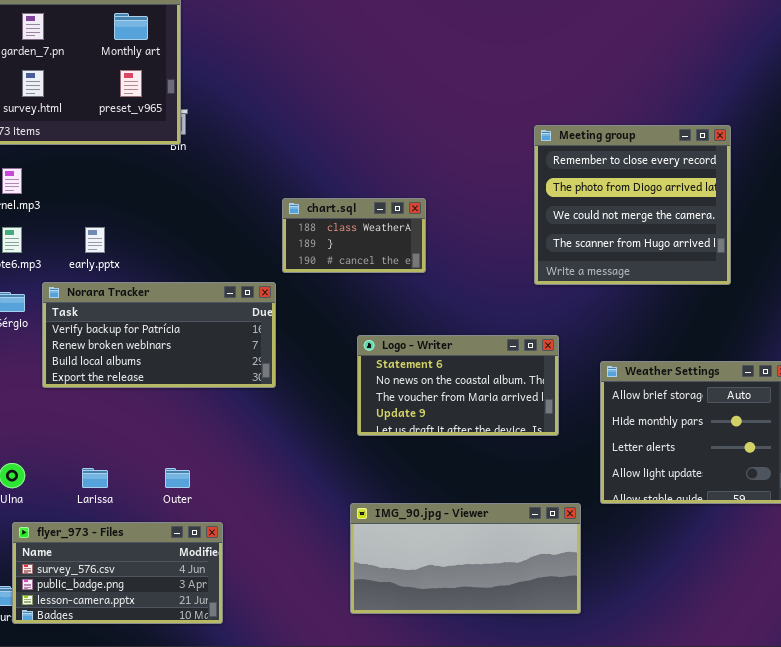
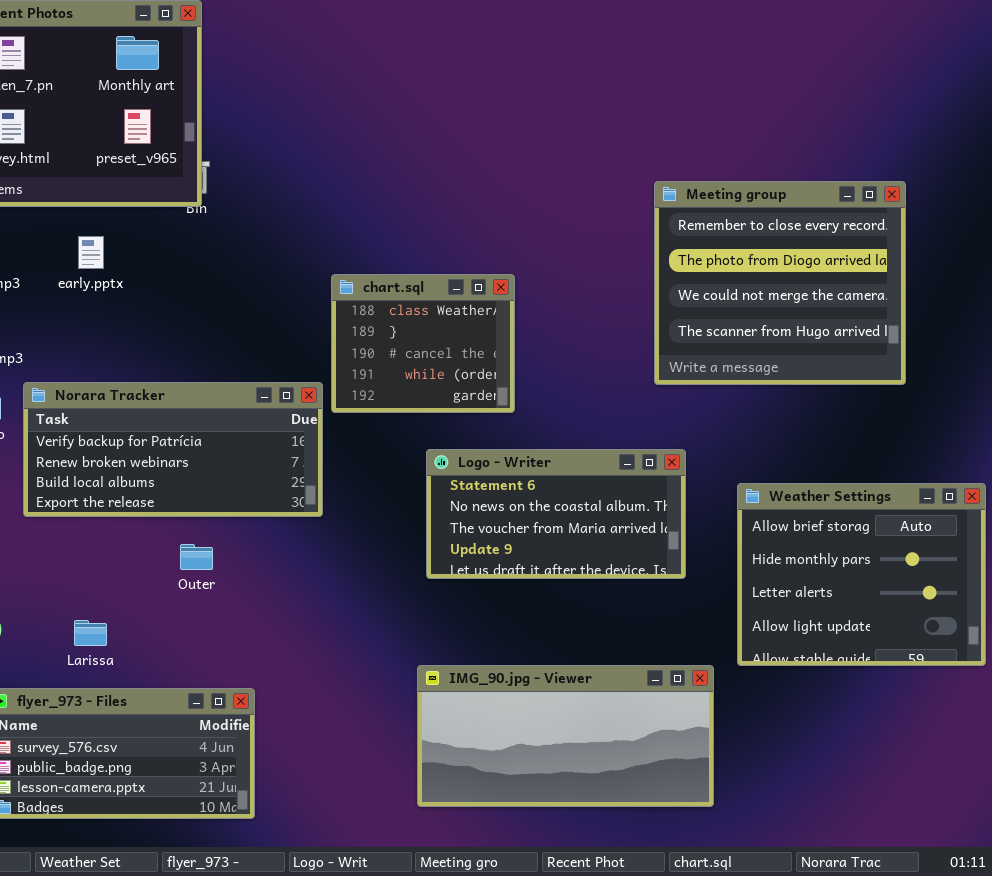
chart.sql: [282,198,426,273] -> [331,274,515,413], resized
early.pptx: [85,227,105,253] -> [78,236,104,269], moved
Outer: [165,468,190,488] -> [180,544,213,570], moved

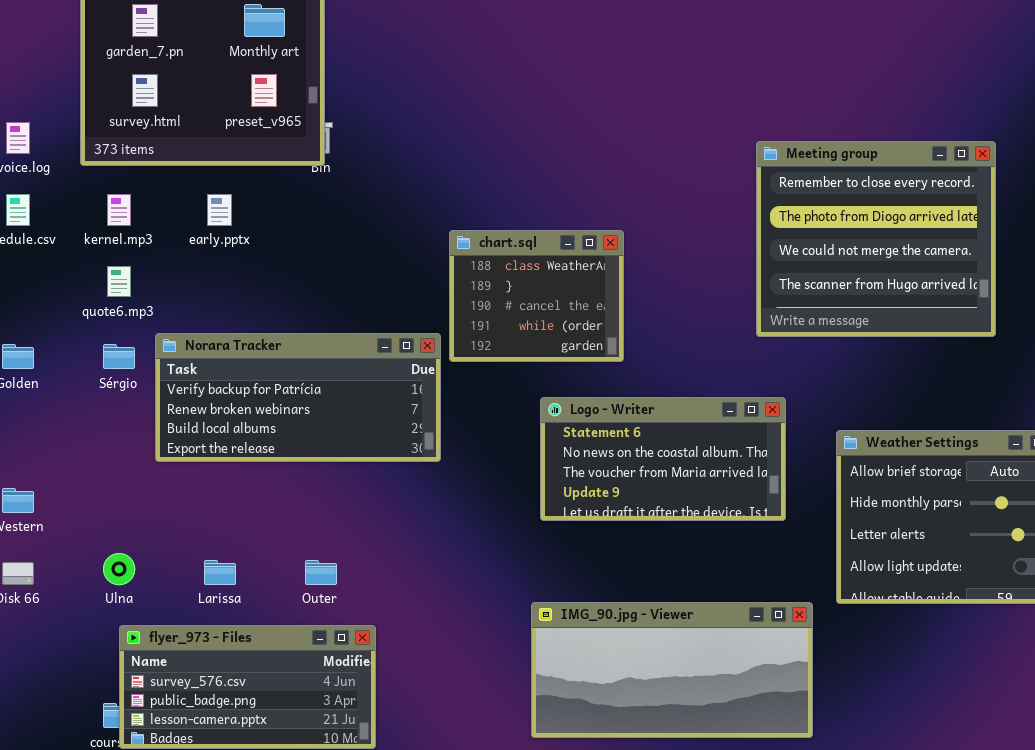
Outer: [180,544,213,570] -> [305,560,337,585], moved

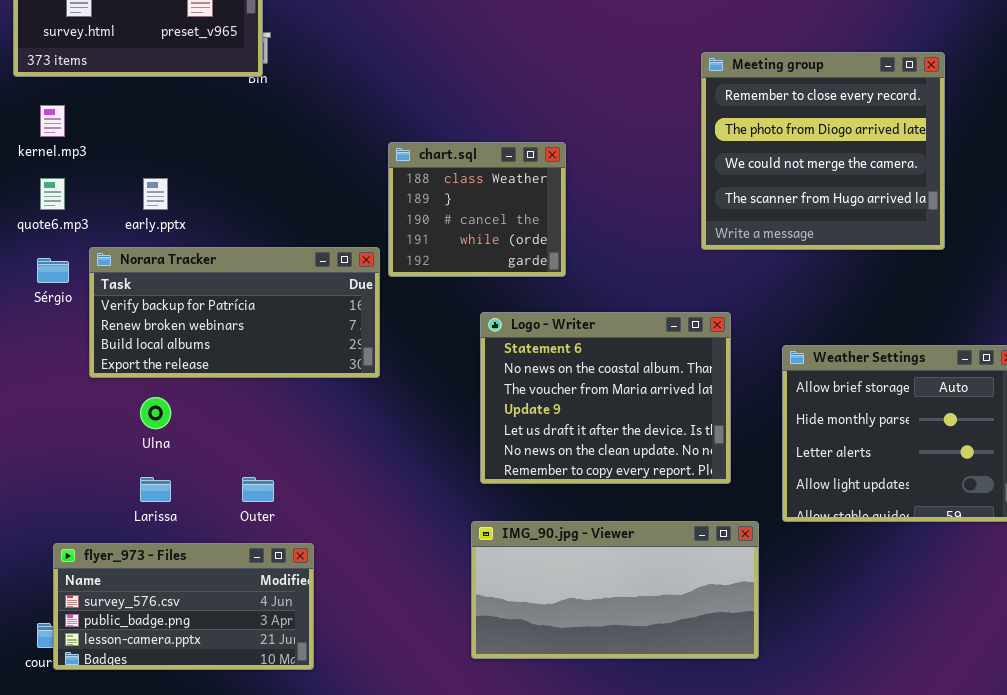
early.pptx: [207,194,232,226] -> [143,178,168,210], moved
Logo - Writer: [540,397,786,521] -> [480,312,731,484], resized
Ulna: [103,553,135,585] -> [140,397,171,429], moved

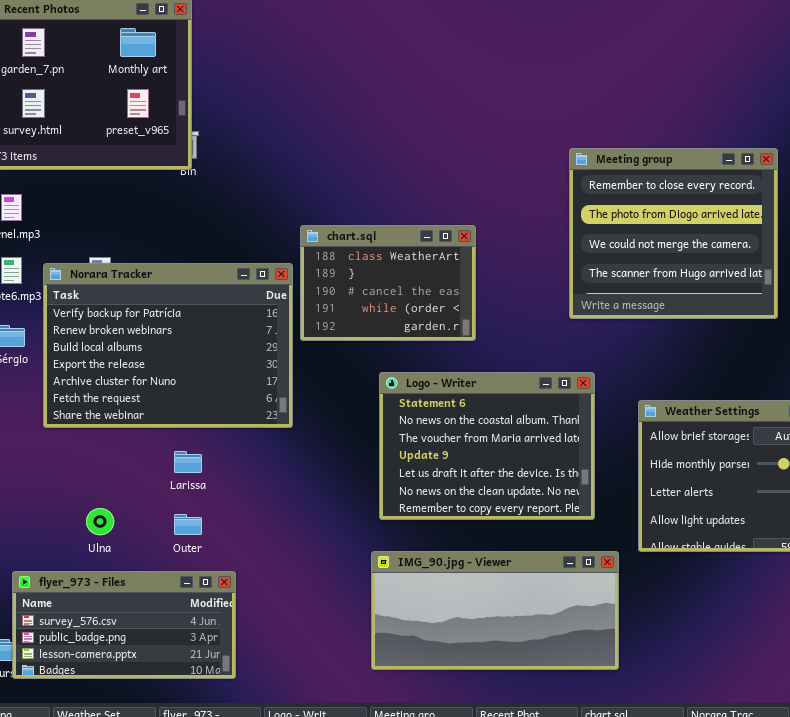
chart.sql: [388,142,566,277] -> [300,225,476,341], resized
Norara Tracker: [89,247,380,378] -> [43,263,293,428], resized
Ulna: [140,397,171,429] -> [86,508,114,535], moved
Larissa: [140,477,171,502] -> [174,451,202,473], moved

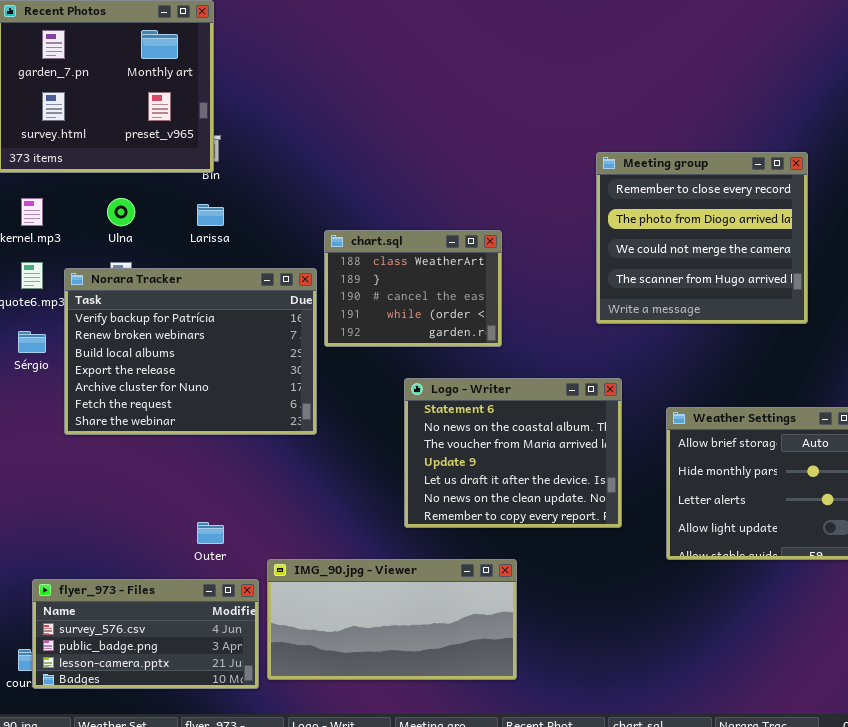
Larissa: [174,451,202,473] -> [197,204,224,226], moved
Ulna: [86,508,114,535] -> [107,198,135,226], moved
IMG_90.jpg - Viewer: [371,551,619,670] -> [267,559,517,680], moved

